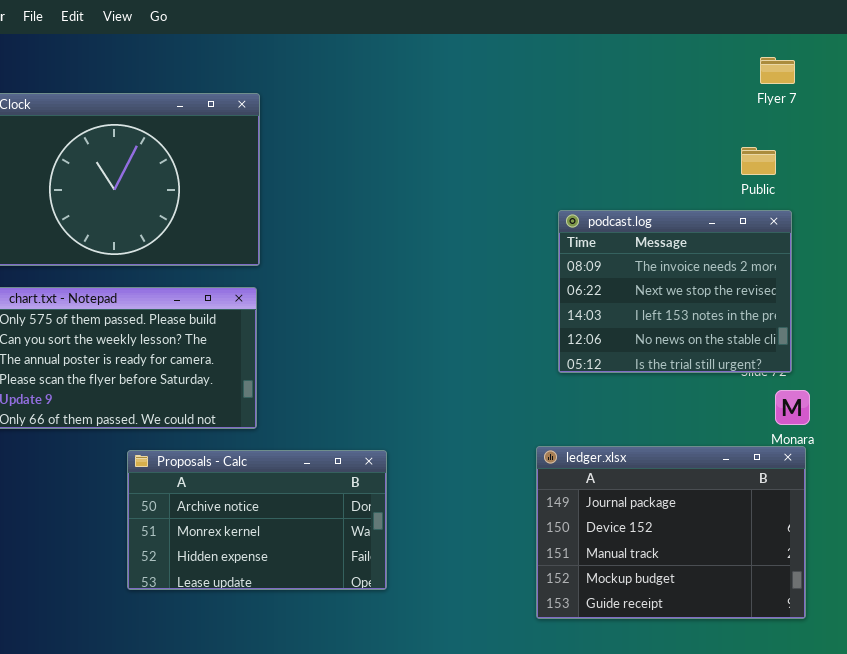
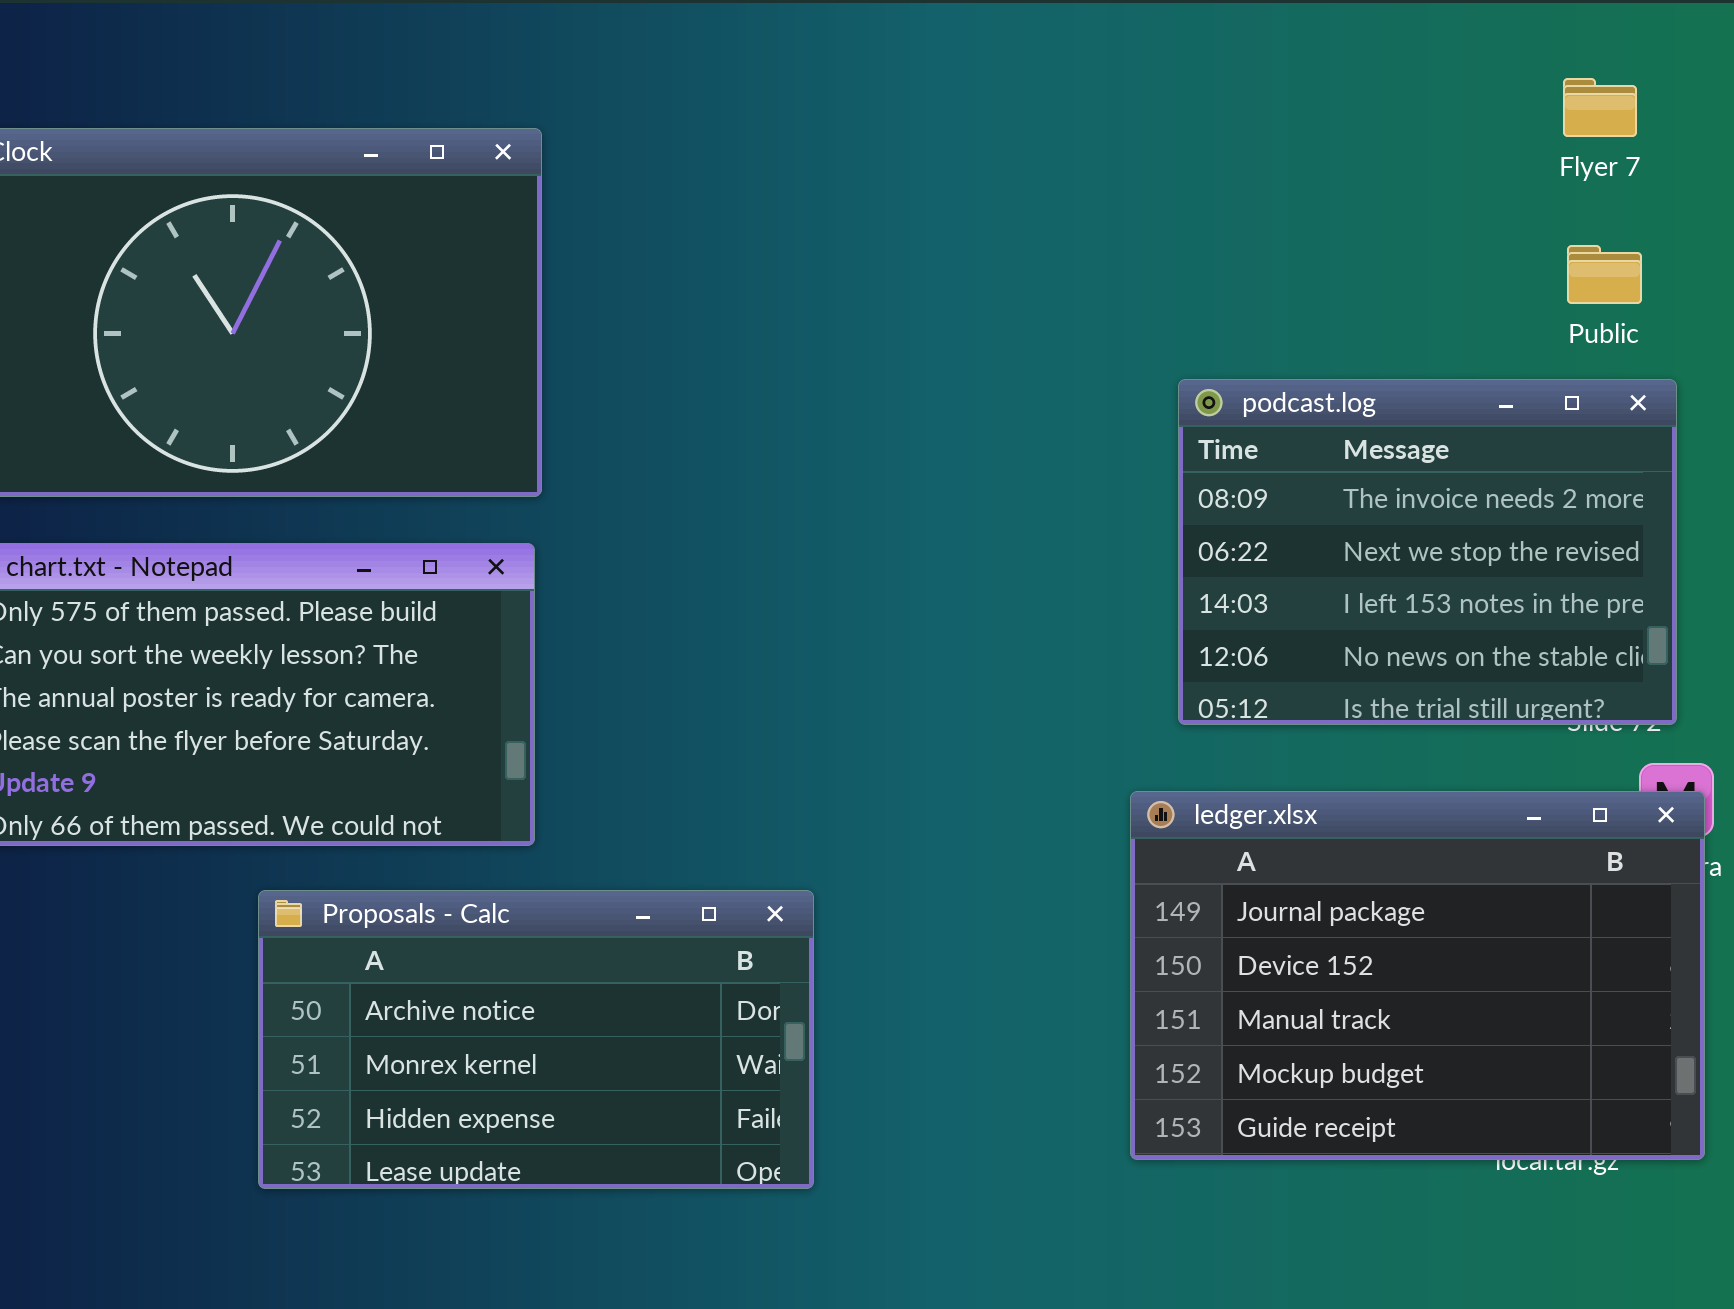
Flyer 7: [760,57,795,84] -> [1563,78,1637,137], moved
ledger.xlsx: [536,446,806,619] -> [1130,791,1705,1160], moved

